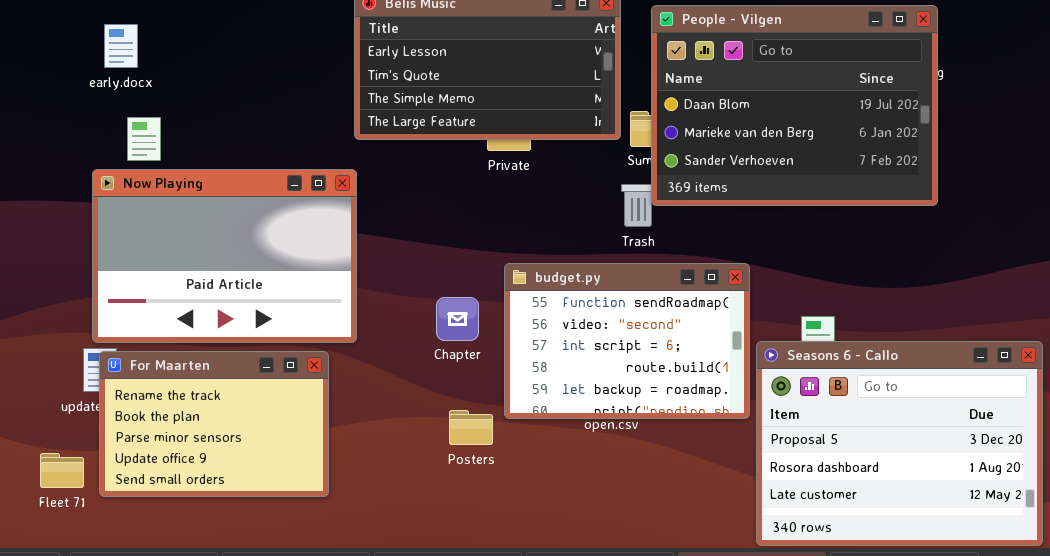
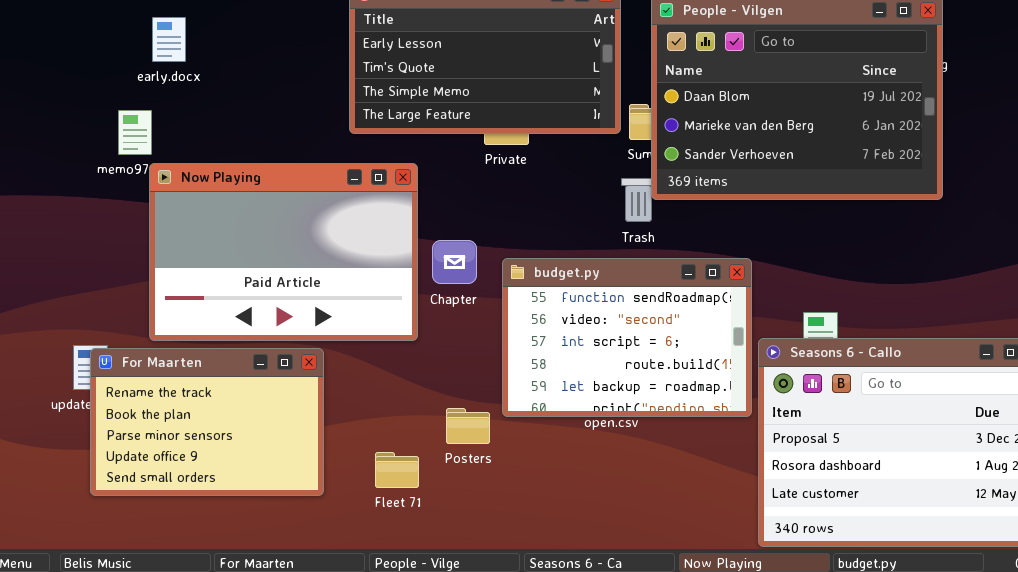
early.docx: [104,24,138,68] -> [152,17,186,62], moved
Now Playing: [92,169,357,343] -> [149,163,418,341], moved
Chapter: [436,297,479,341] -> [432,240,477,284], moved
Fleet 71: [40,453,84,488] -> [375,452,419,488], moved

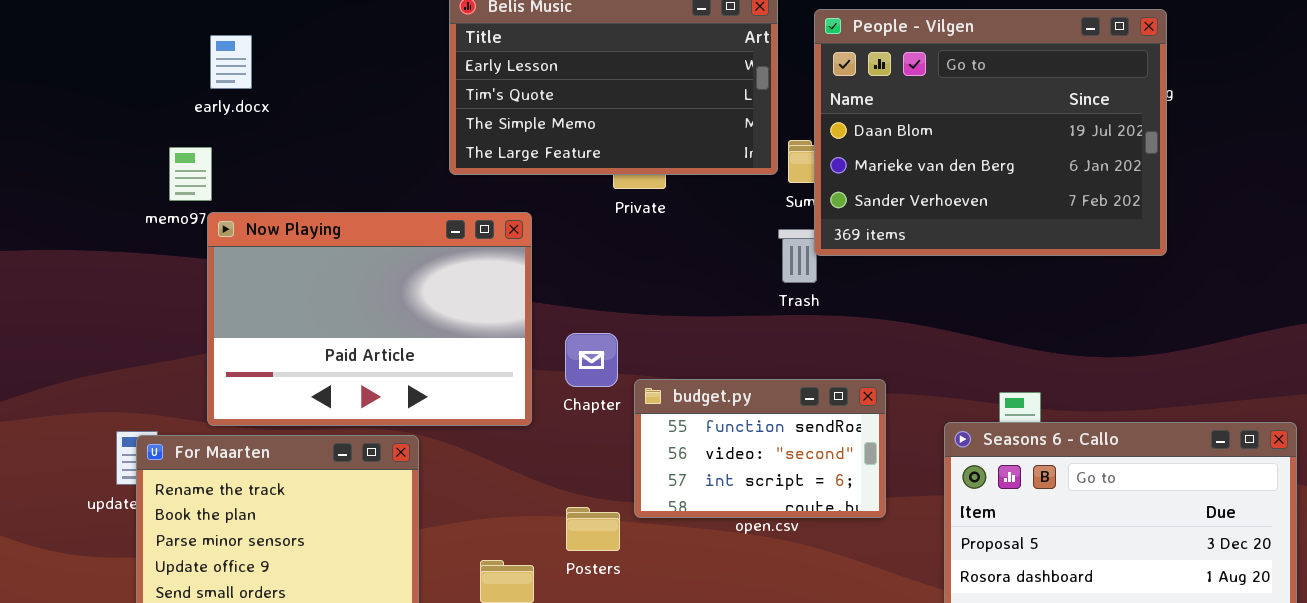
Chapter: [432,240,477,284] -> [565,333,618,387], moved
budget.py: [502,258,752,417] -> [634,379,886,518], resized

